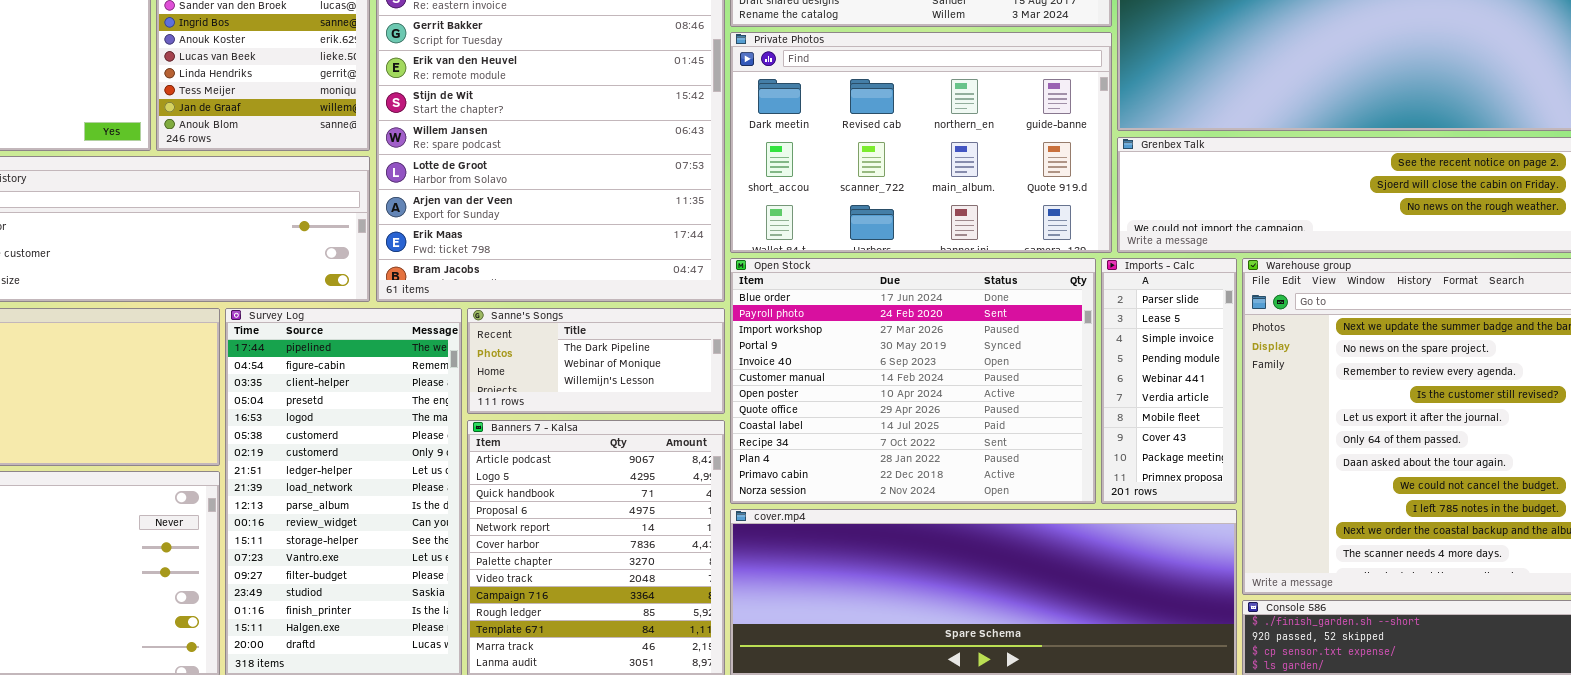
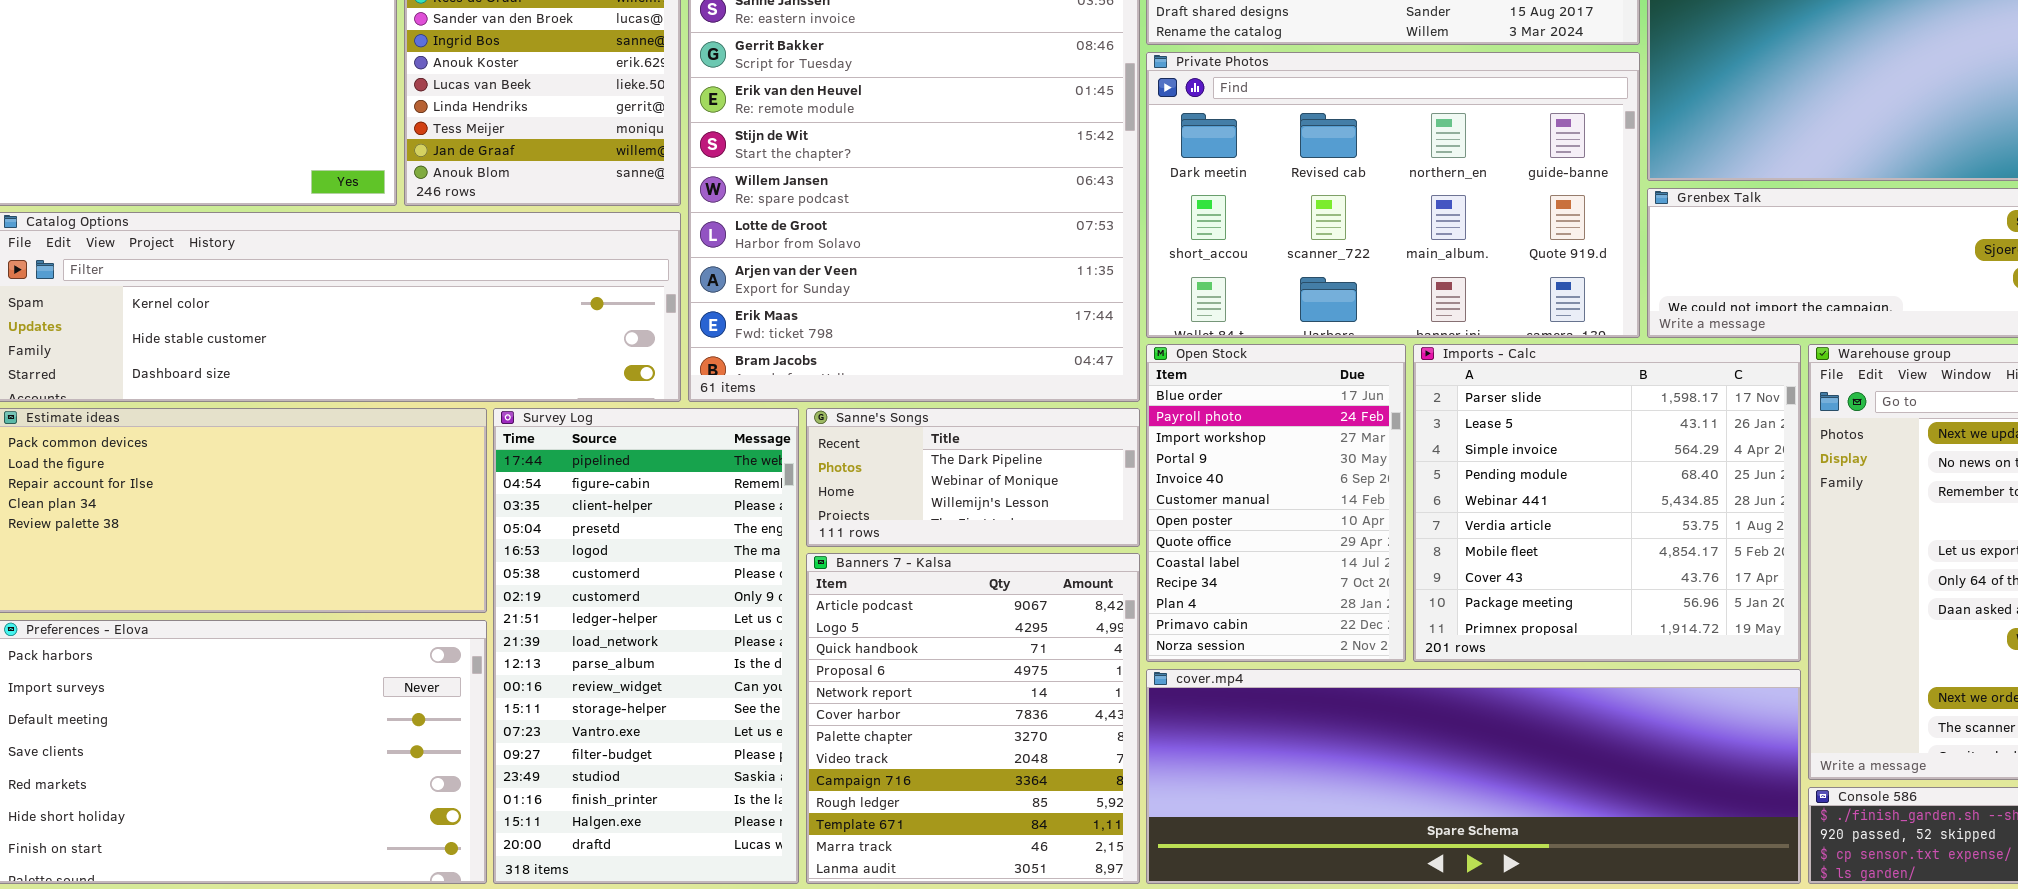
Open Stock: [730,258,1096,504] -> [1146,344,1406,662], resized
Imports - Calc: [1101,258,1237,504] -> [1413,344,1801,662], resized

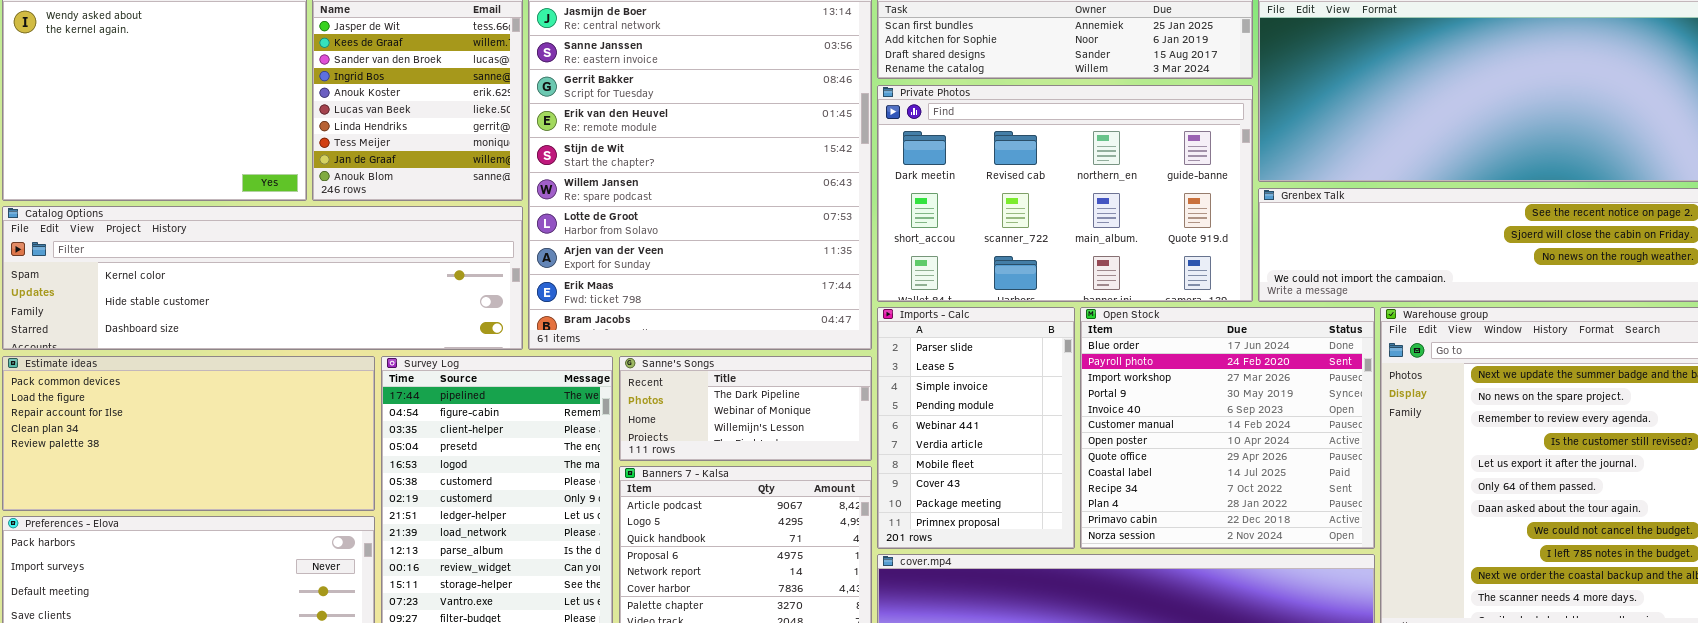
Open Stock: [1146,344,1406,662] -> [1080,307,1375,549], moved, resized
Imports - Calc: [1413,344,1801,662] -> [877,307,1075,549], moved, resized

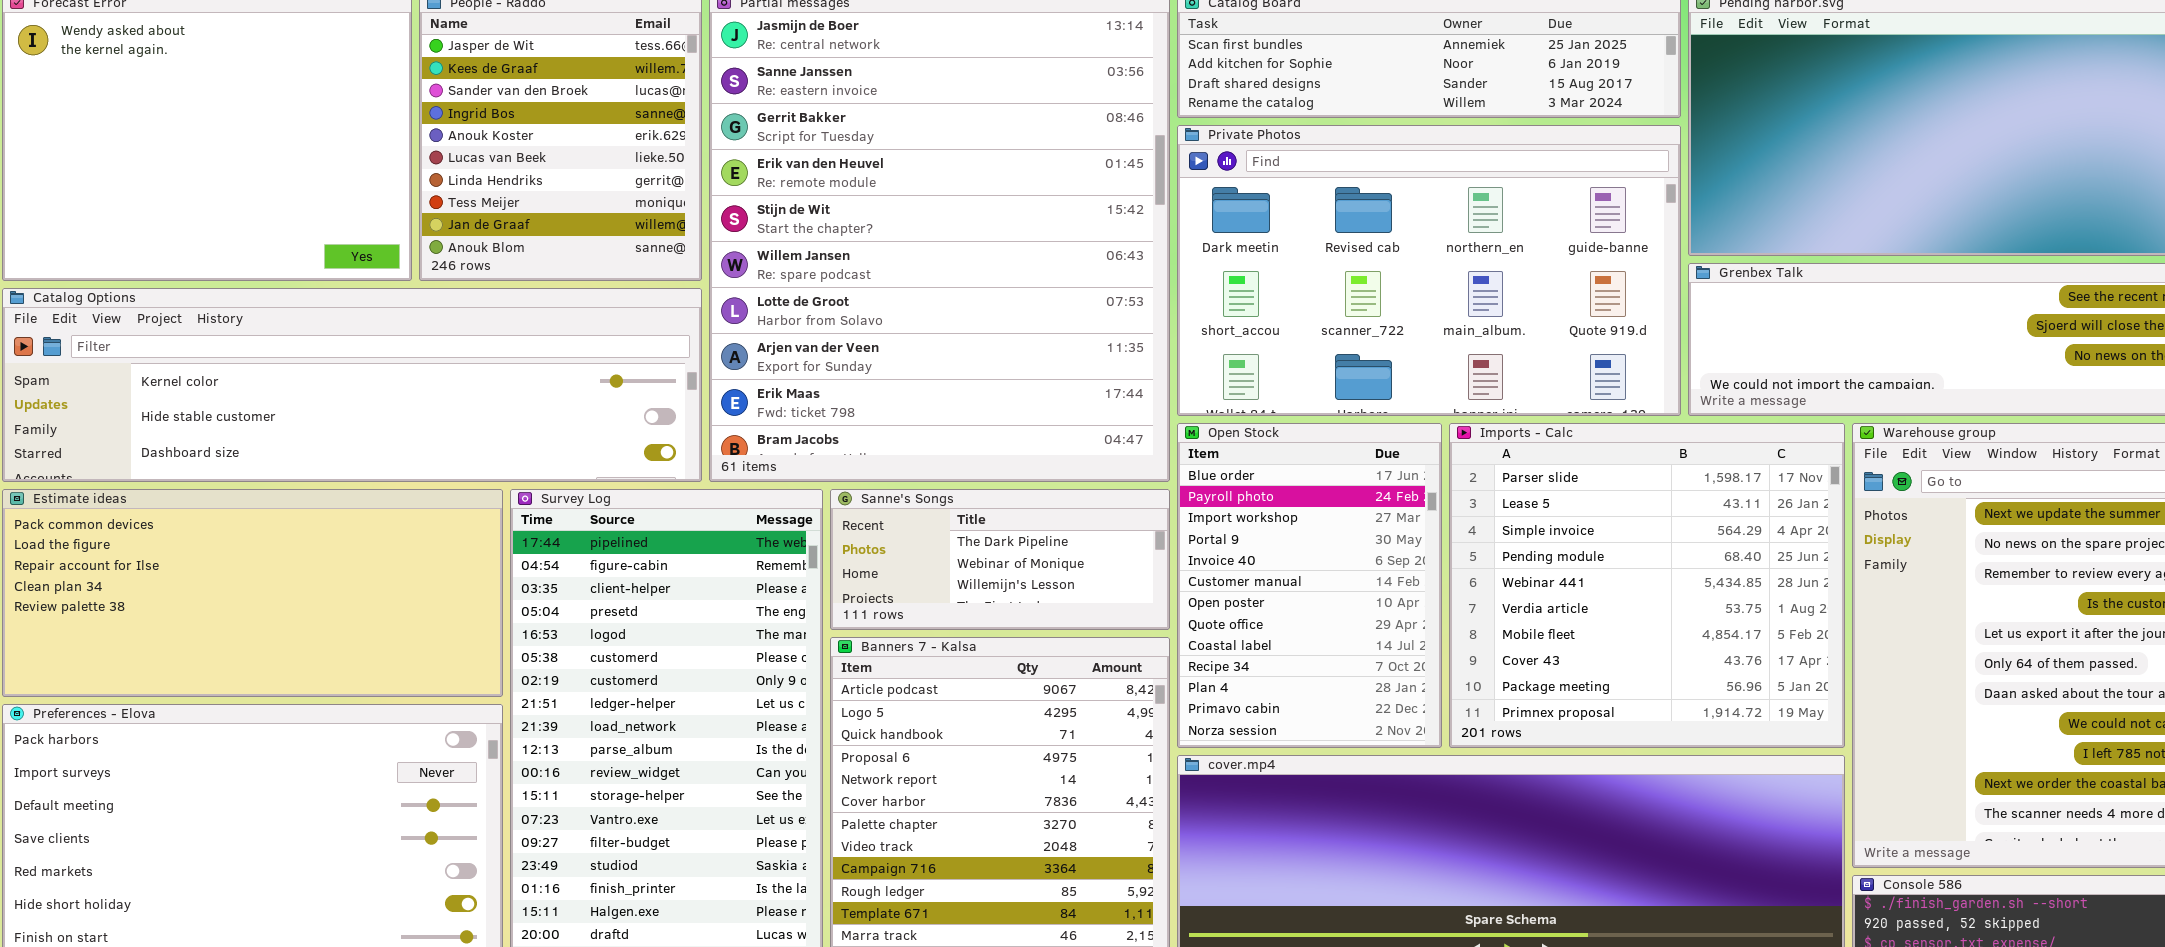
Imports - Calc: [877,307,1075,549] -> [1449,423,1845,748], moved, resized
Open Stock: [1080,307,1375,549] -> [1177,423,1442,748], moved, resized

